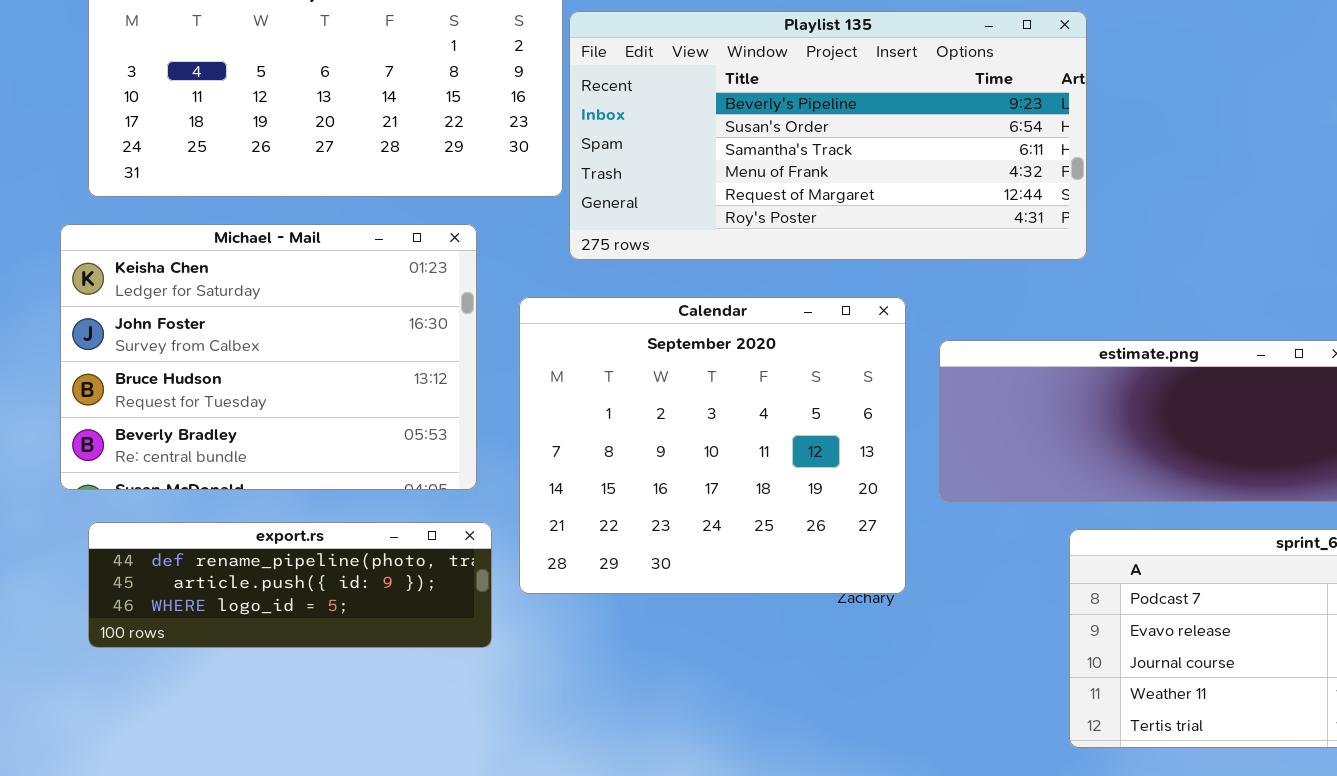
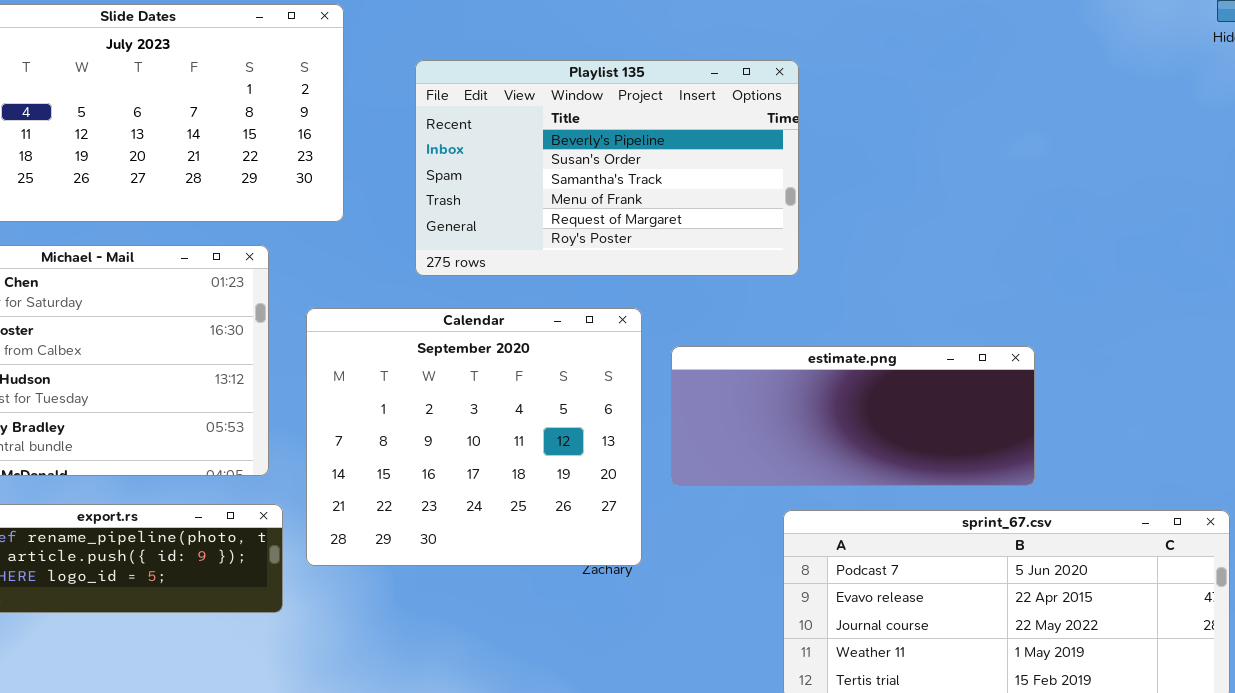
Playlist 135: [569,11,1087,260] -> [415,60,799,276], resized

